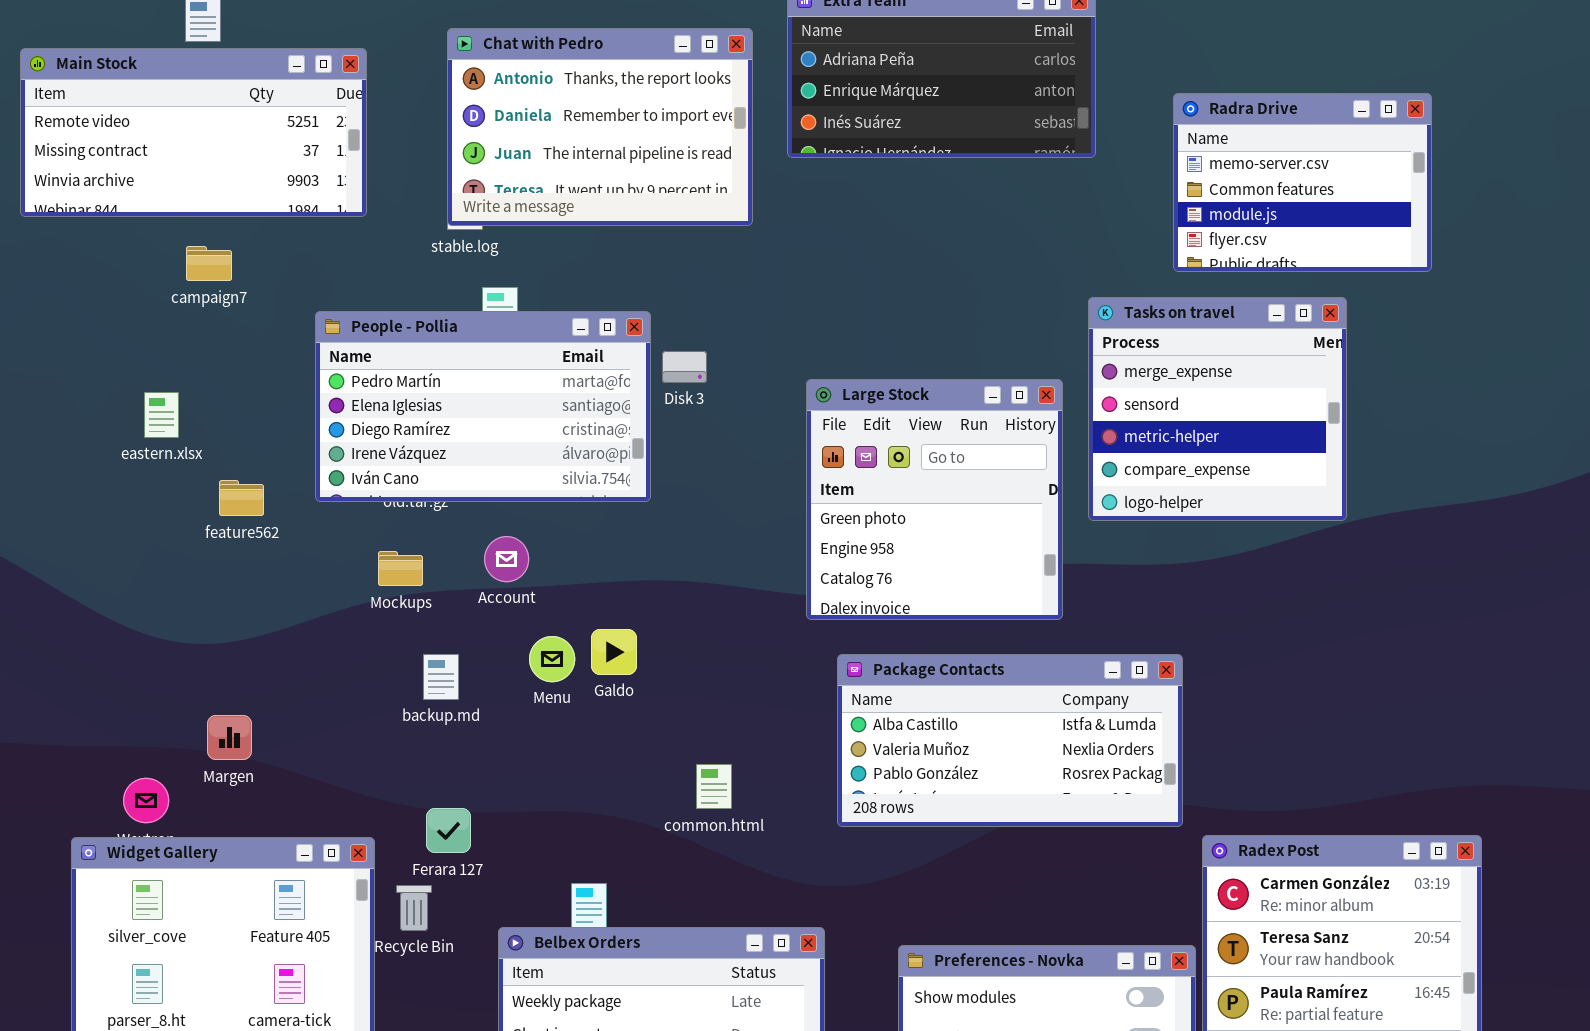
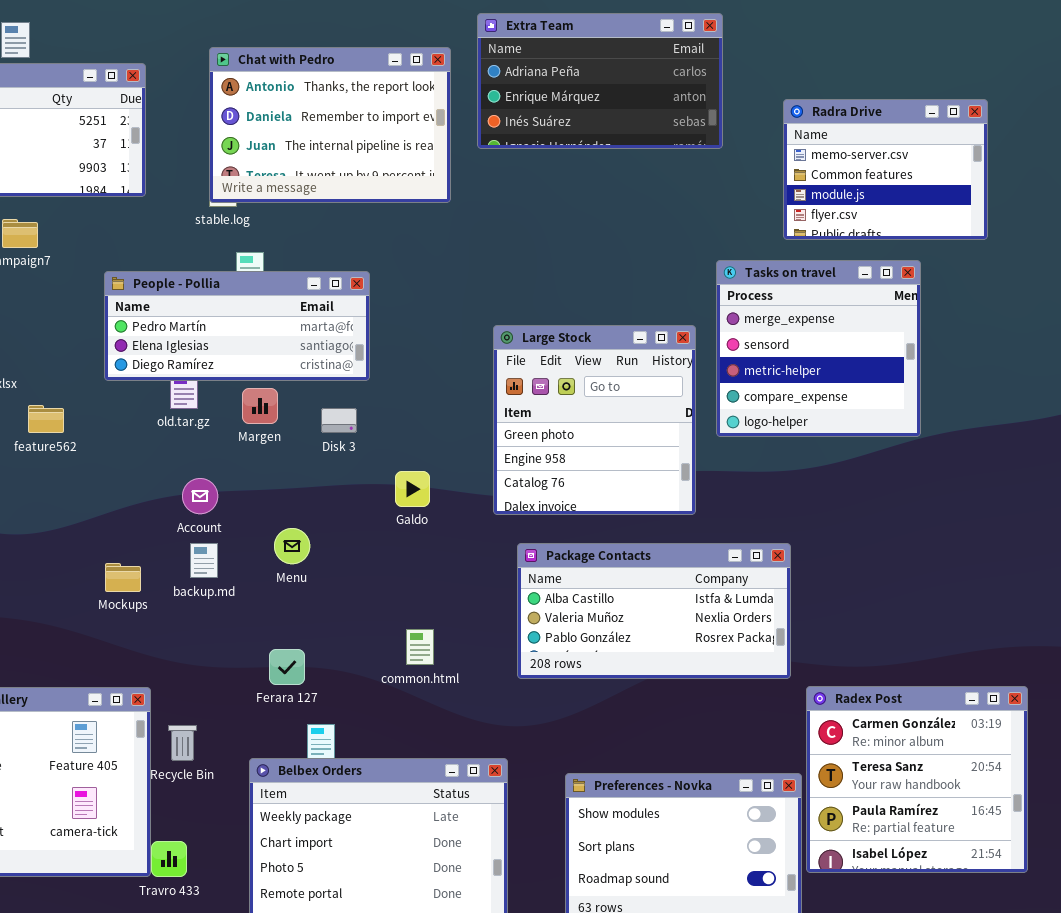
People - Pollia: [315,311,651,502] -> [104,271,370,381], resized
Disk 3: [662,351,707,383] -> [321,408,357,433], moved
Account: [484,536,529,582] -> [182,478,218,514], moved
Mockups: [378,551,423,586] -> [105,563,141,592], moved
Galdo: [591,629,637,675] -> [395,471,430,507], moved
Margen: [207,715,252,760] -> [242,388,278,424], moved
Ferara 127: [426,808,471,853] -> [269,649,305,685], moved

